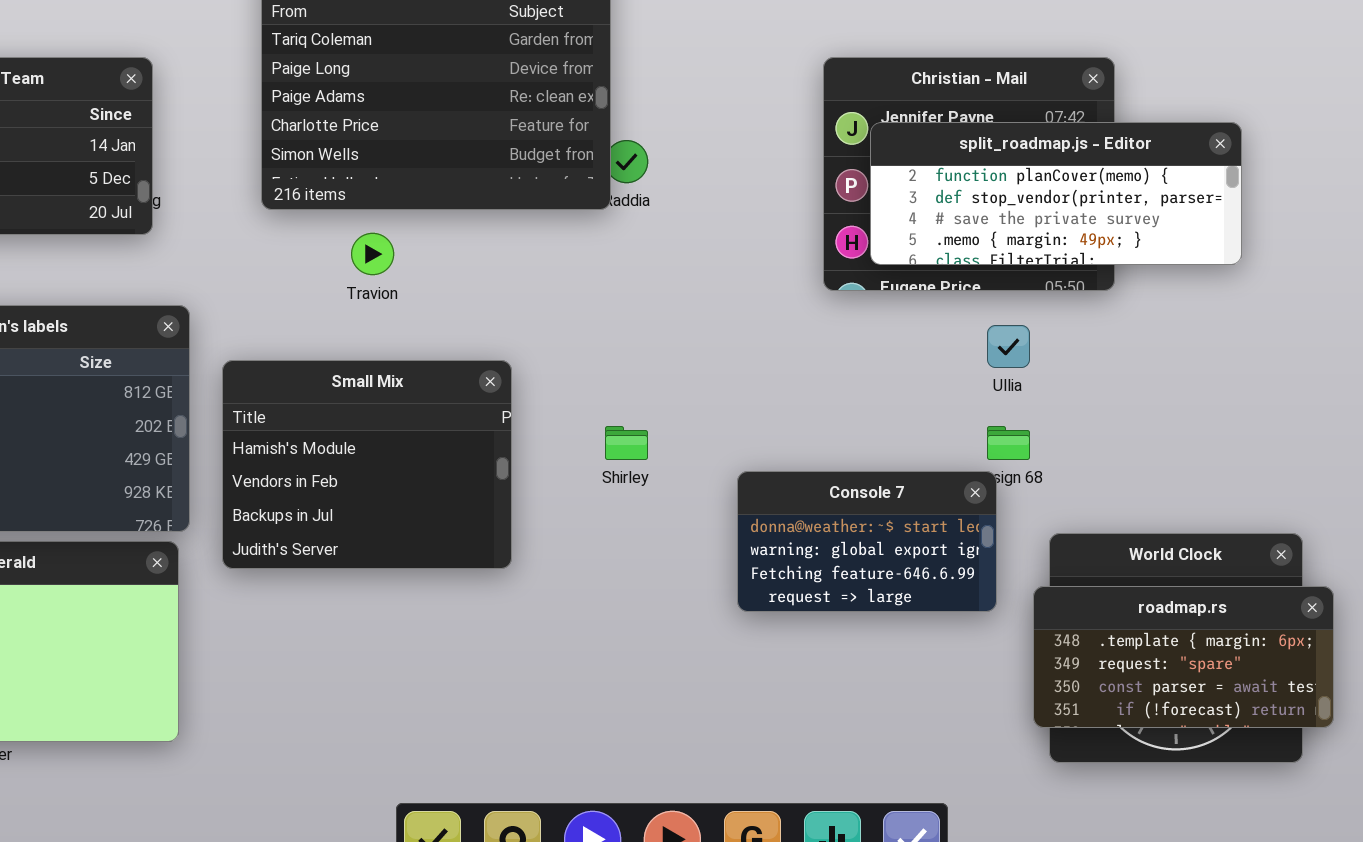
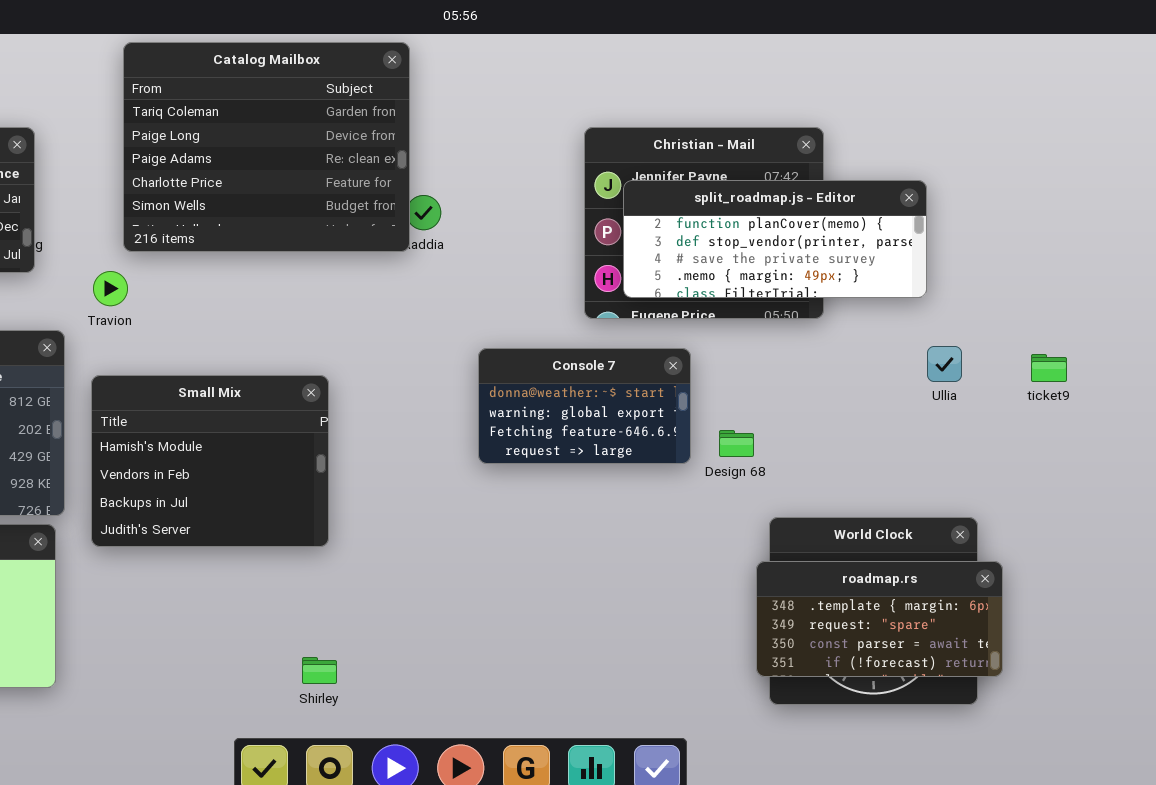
Travion: [351,233,394,275] -> [93,271,128,306], moved
Ullia: [987,325,1030,368] -> [927,346,962,382], moved
Shirley: [605,426,648,460] -> [302,657,337,684], moved
Console 7: [737,471,997,612] -> [478,348,691,464], moved

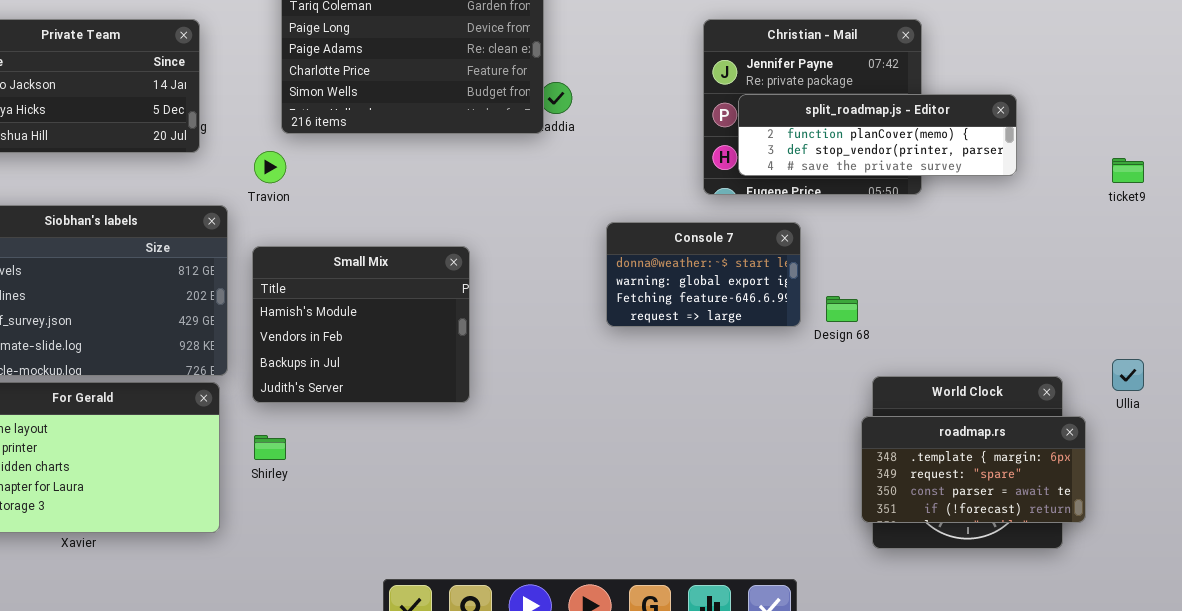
split_roadmap.js - Editor: [623,180,927,298] -> [738,94,1017,176], resized
Ullia: [927,346,962,382] -> [1112,359,1144,391], moved
ticket9: [1031,354,1067,382] -> [1112,158,1144,183], moved
Shirley: [302,657,337,684] -> [254,435,286,460], moved

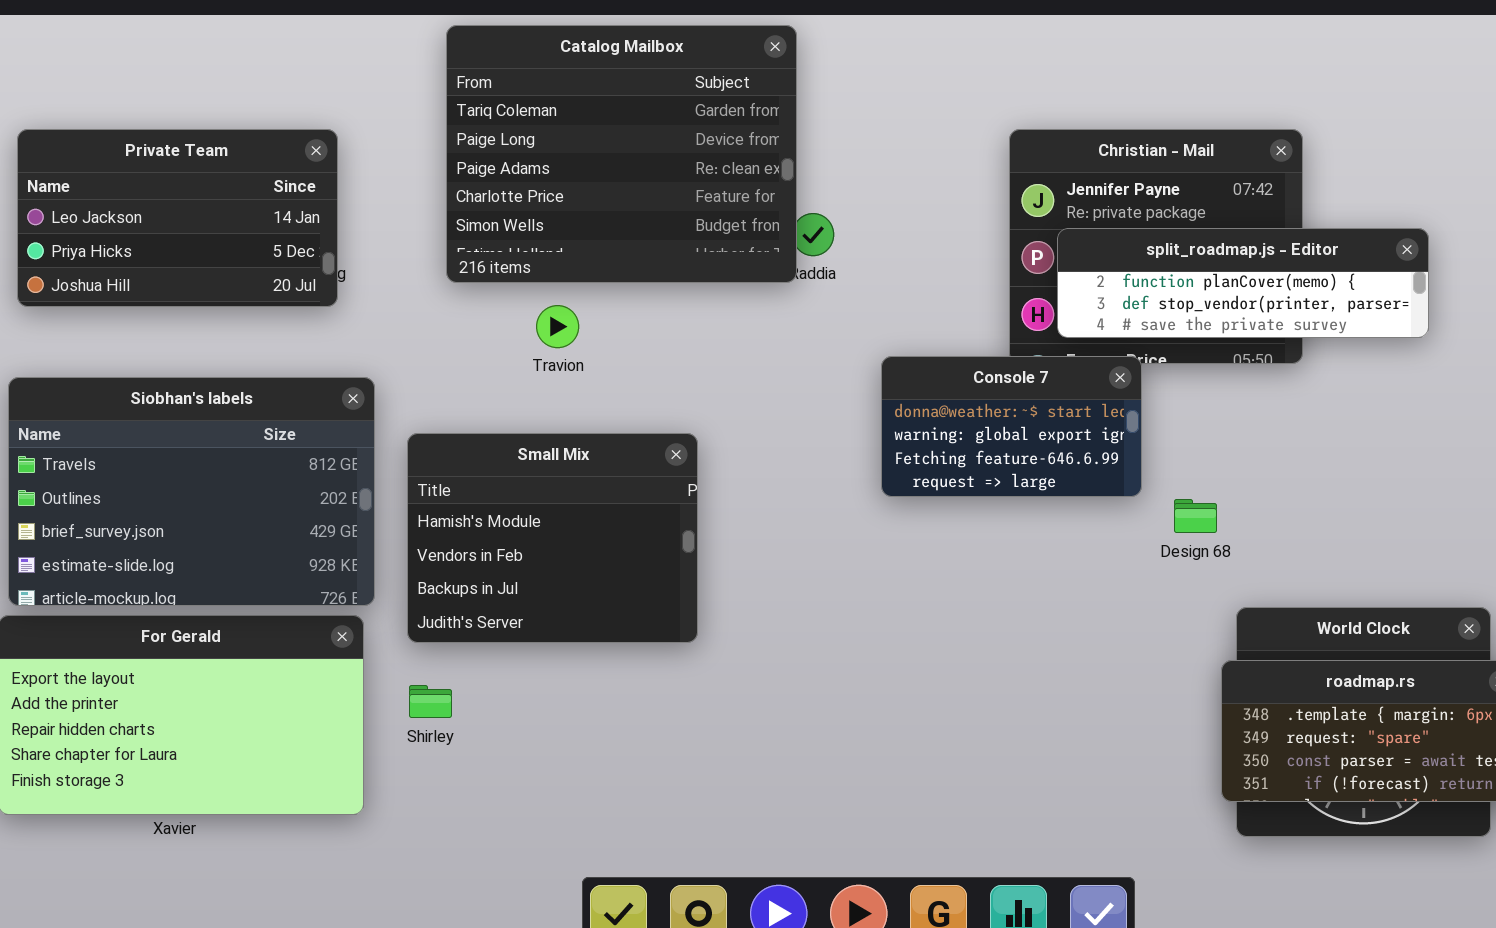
Travion: [254,151,286,183] -> [536,305,579,348], moved
Console 7: [606,222,801,327] -> [881,356,1142,497], moved

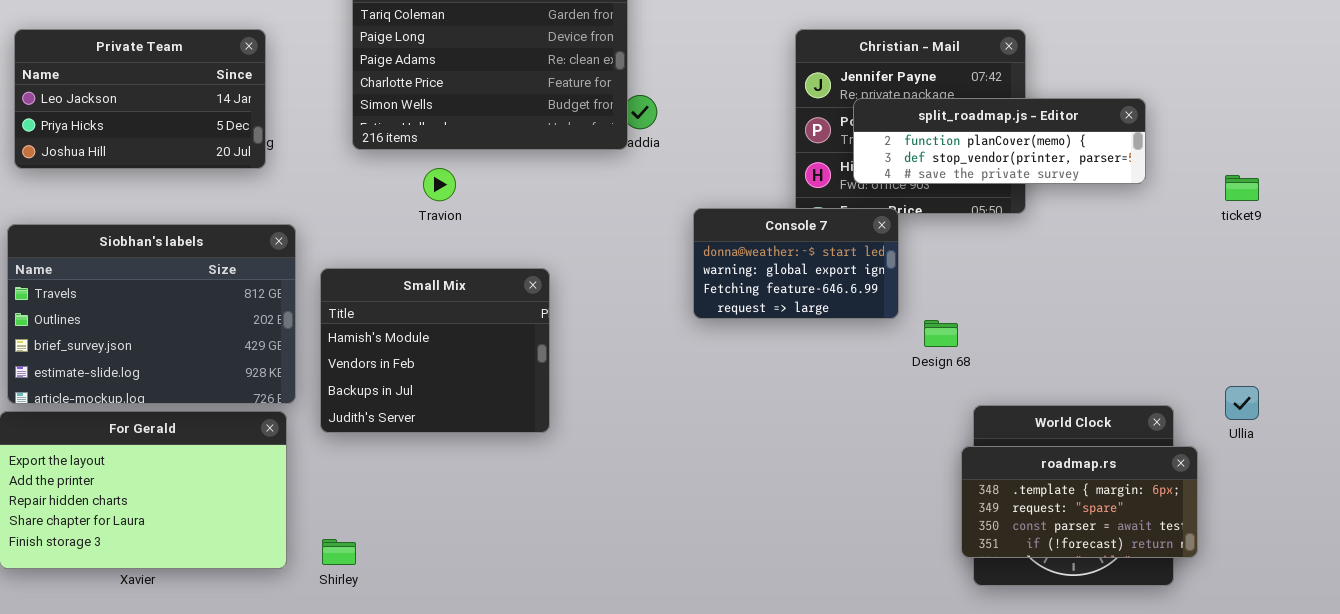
split_roadmap.js - Editor: [1057,228,1429,338] -> [853,98,1146,184], moved
Shirley: [409,685,452,718] -> [322,539,356,565], moved

